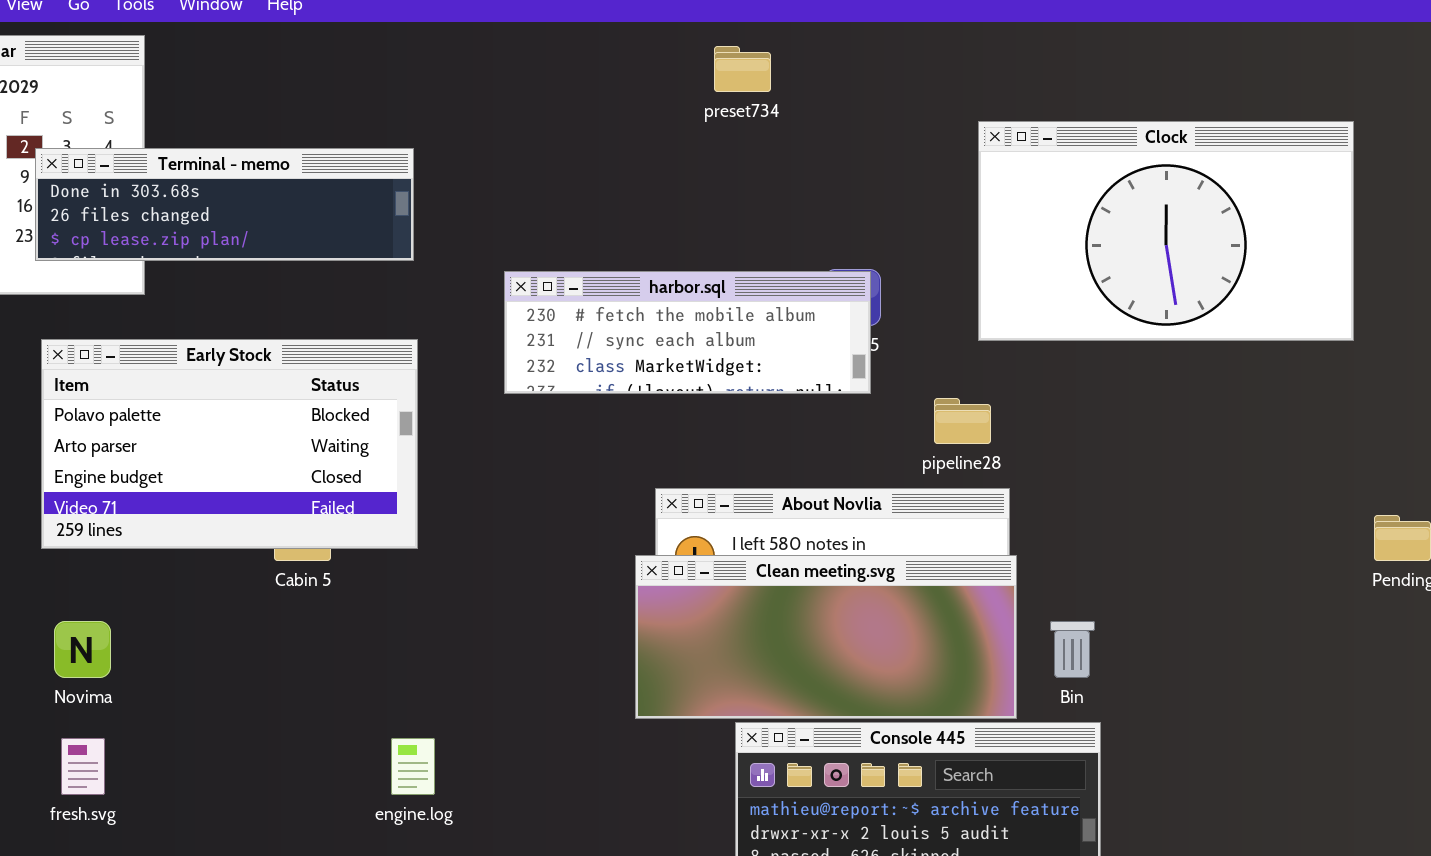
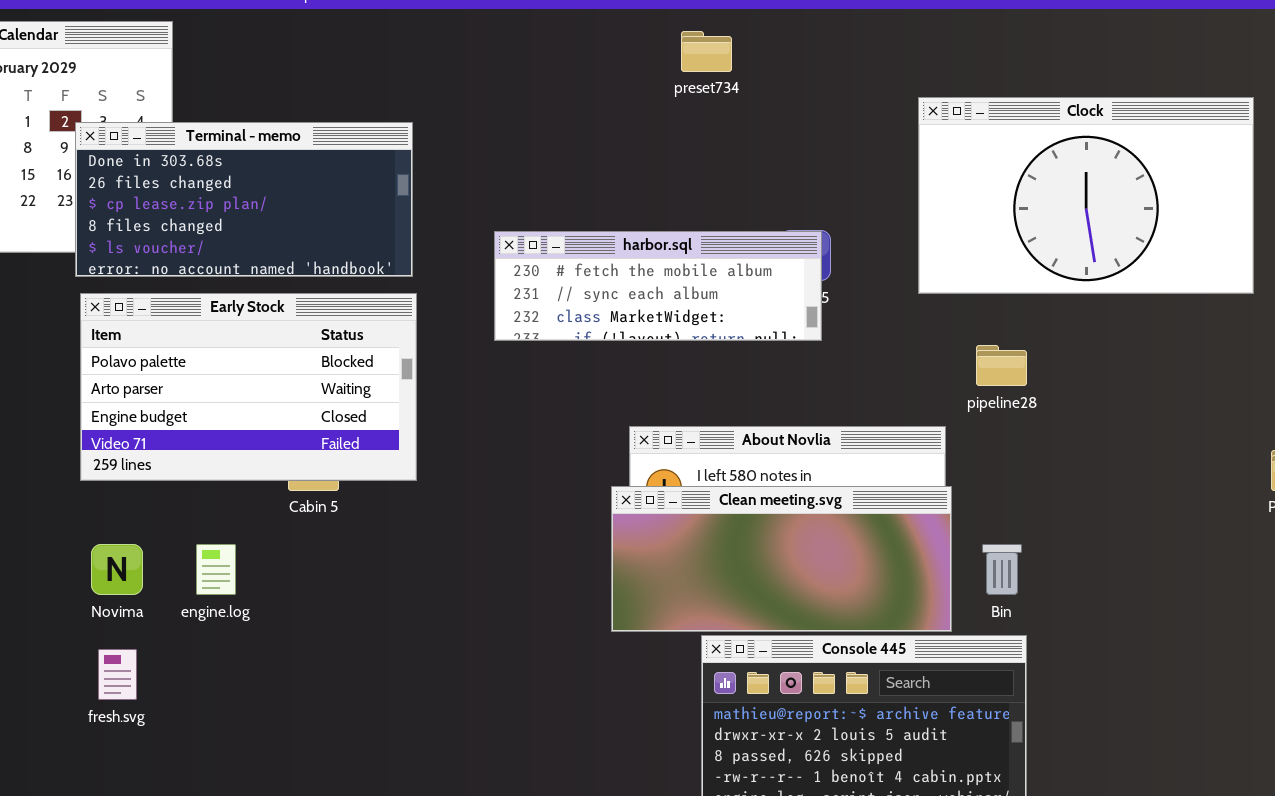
Terminal - memo: [35,148,414,261] -> [75,122,413,277], resized
pipeline28: [934,398,991,444] -> [976,345,1027,386], moved
engine.log: [391,738,435,795] -> [196,544,236,595], moved

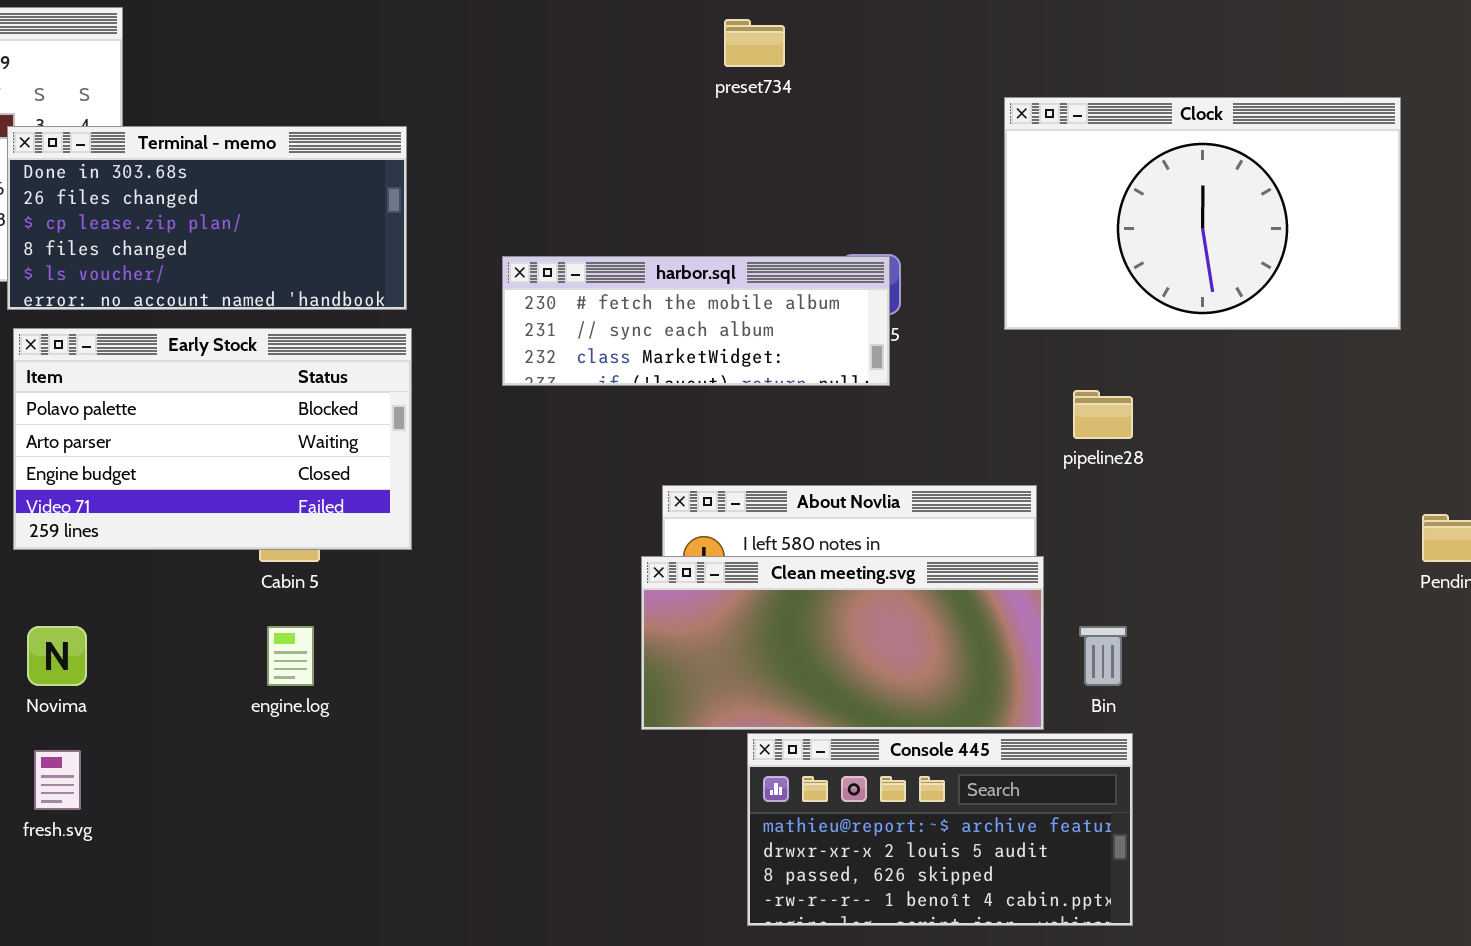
engine.log: [196,544,236,595] -> [267,626,314,686], moved

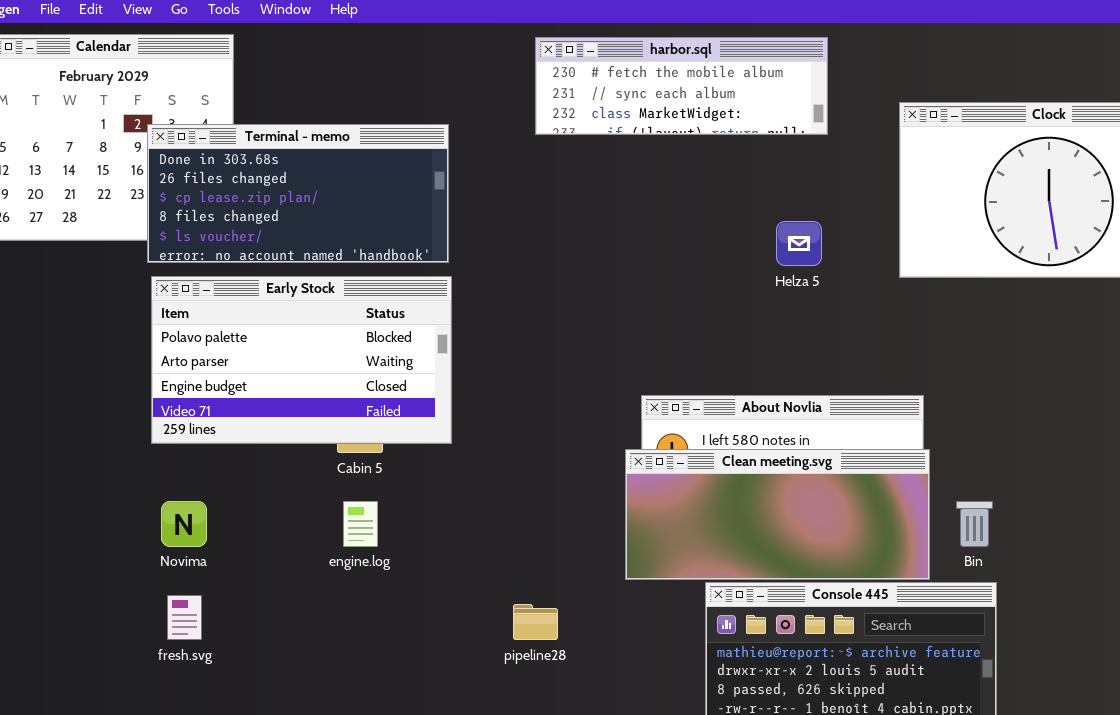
harbor.sql: [502,256,890,386] -> [535,37,828,135], moved
pipeline28: [1073,390,1133,439] -> [513,604,558,640], moved

